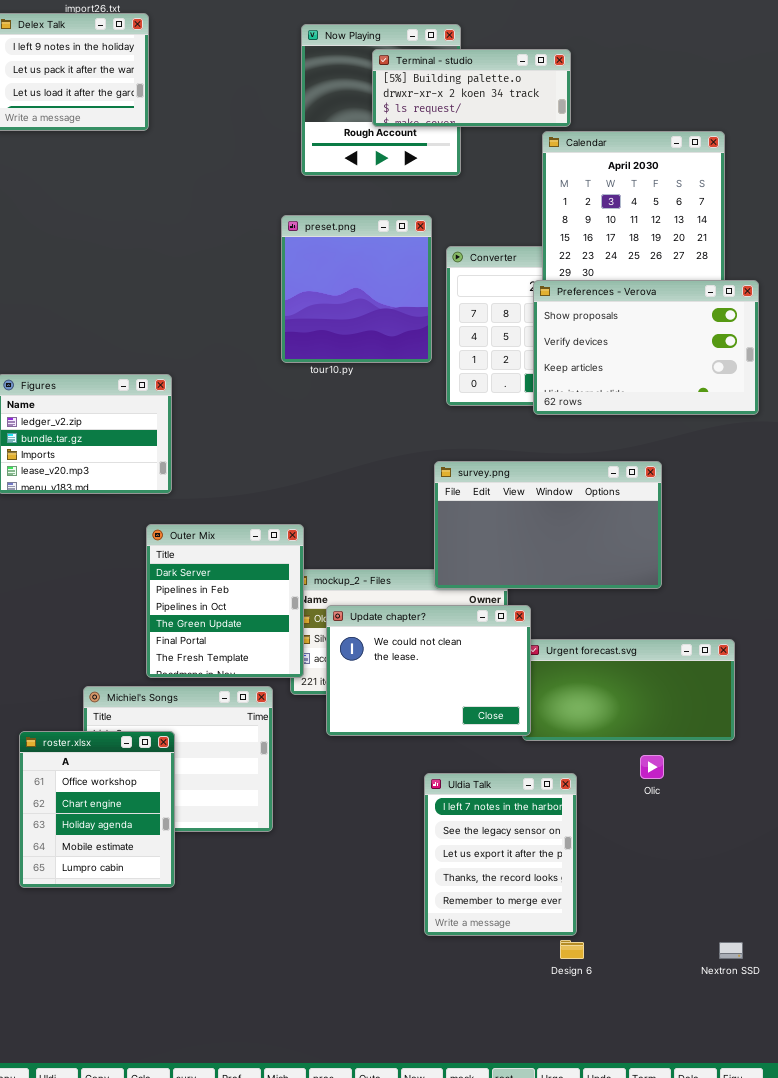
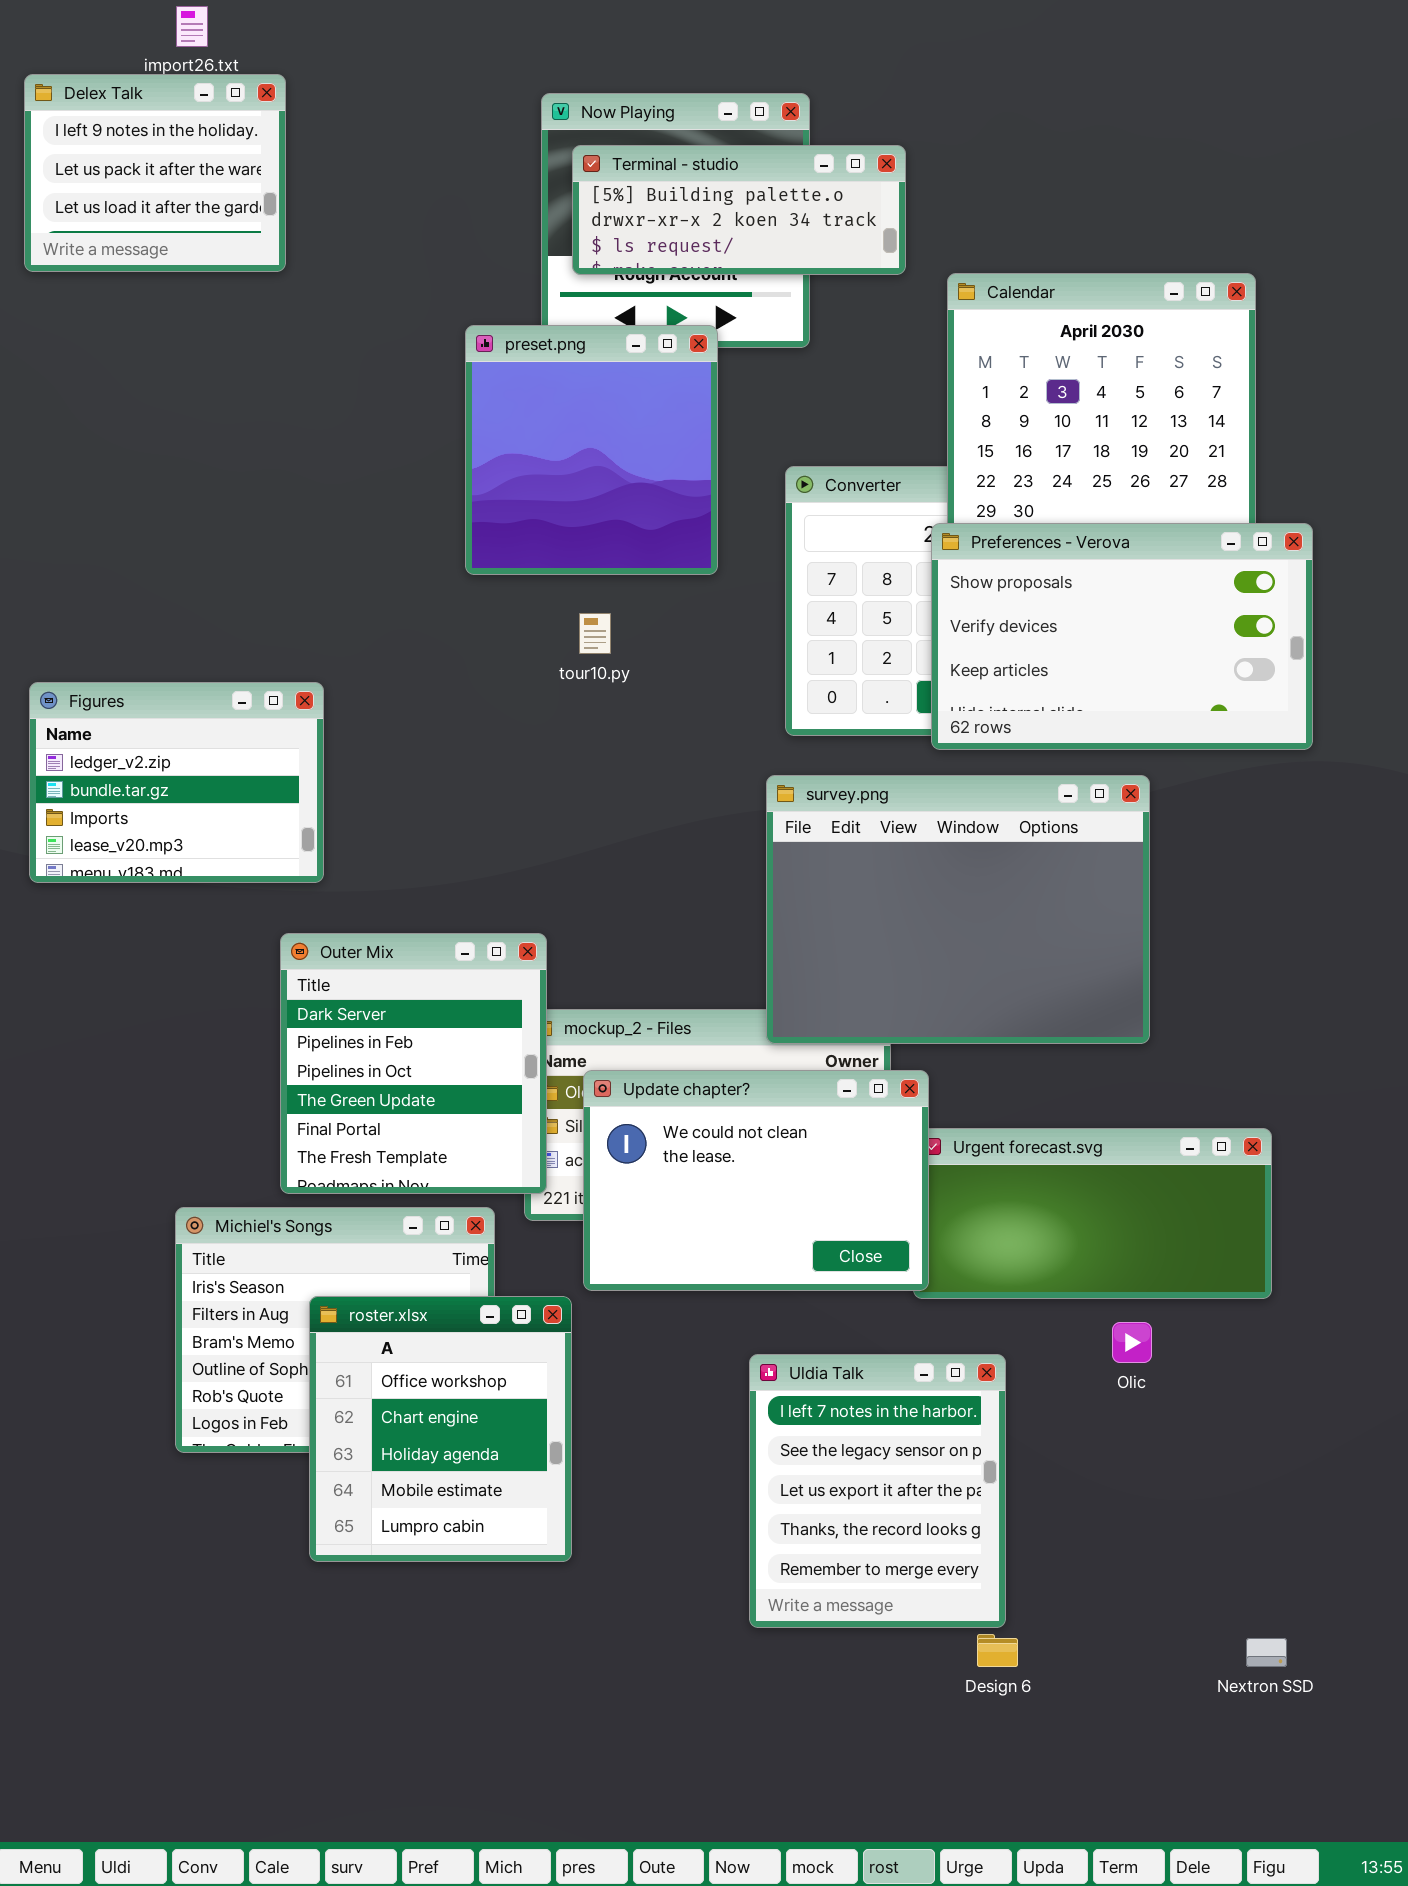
Terminal - studio: [372,49,571,127] -> [572,145,906,275], moved
preset.png: [281,215,432,363] -> [465,325,718,575], moved
survey.png: [434,461,662,589] -> [766,775,1150,1044], resized
roster.xlsx: [19,731,175,888] -> [309,1296,572,1562], moved

